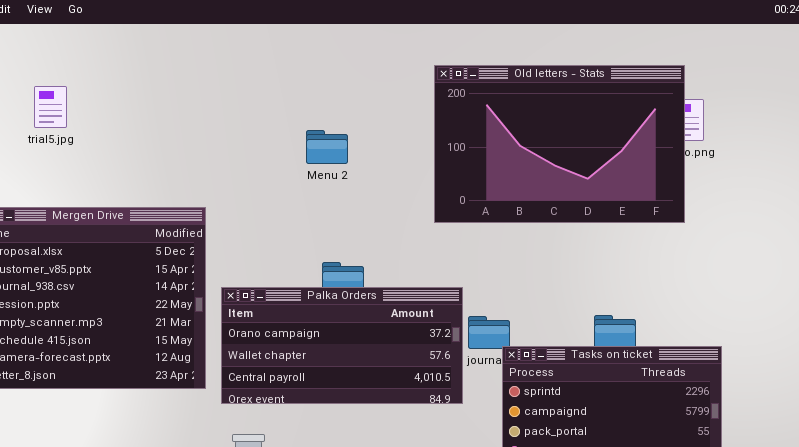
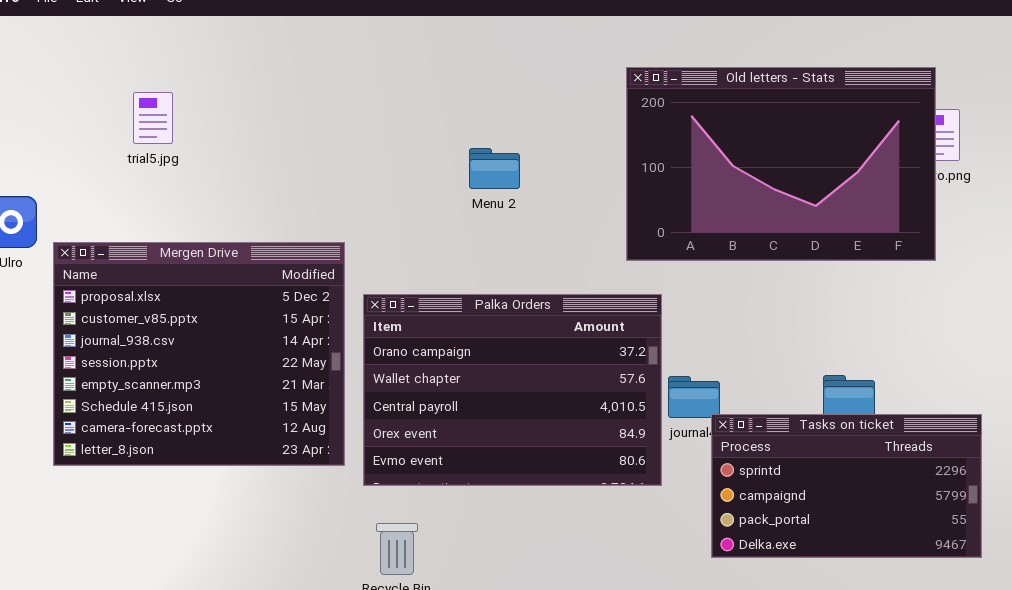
Palka Orders: [221,287,463,404] -> [363,294,662,486], resized

